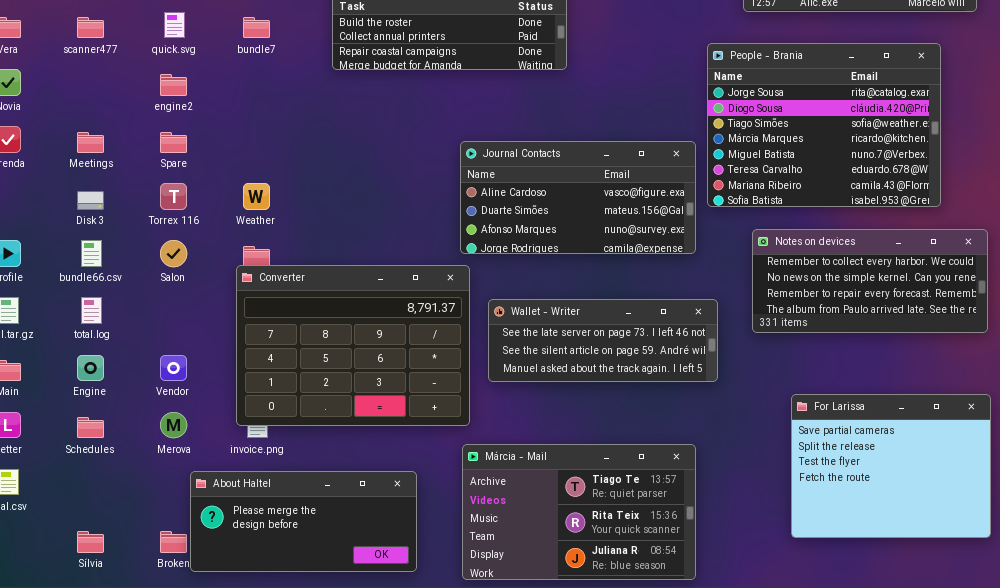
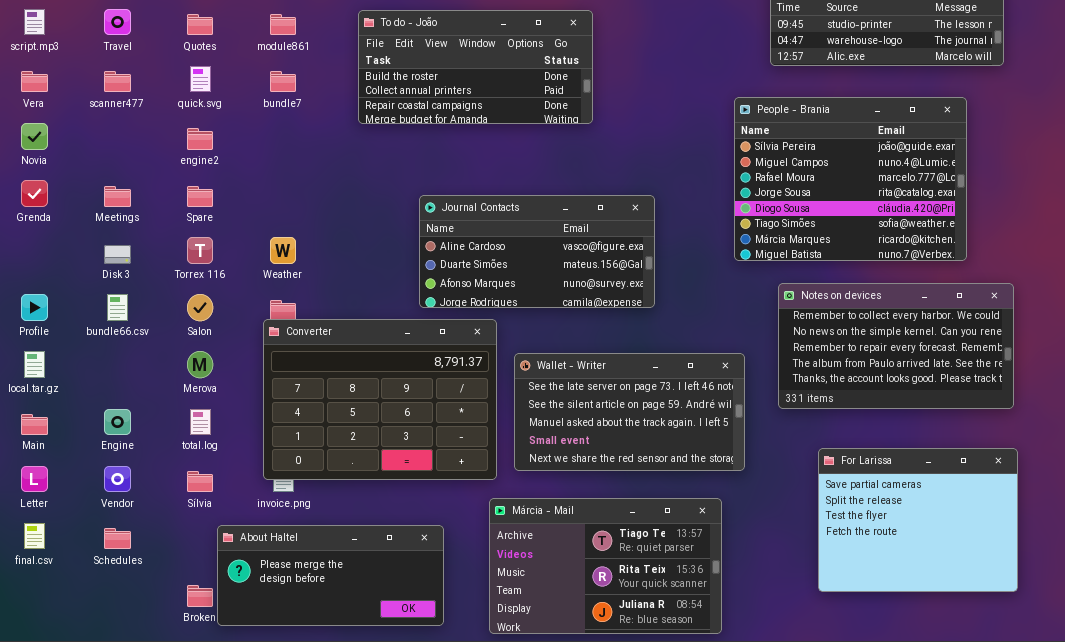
People - Brania: [707,43,941,207] -> [734,97,967,261], scrolled up 3 rows
Journal Contacts: [460,141,696,254] -> [419,195,655,308], moved
Notes on devices: [752,229,988,333] -> [778,283,1014,409], resized
total.log: [81,297,102,324] -> [190,409,211,435], moved
Wallet - Writer: [488,299,718,382] -> [514,353,745,471], resized
Vendor: [160,355,187,381] -> [104,466,131,492], moved
Merova: [160,412,187,438] -> [187,351,213,378], moved
Schedules: [77,417,104,438] -> [104,528,131,549], moved
Sílvia: [77,531,104,553] -> [187,471,213,492], moved

